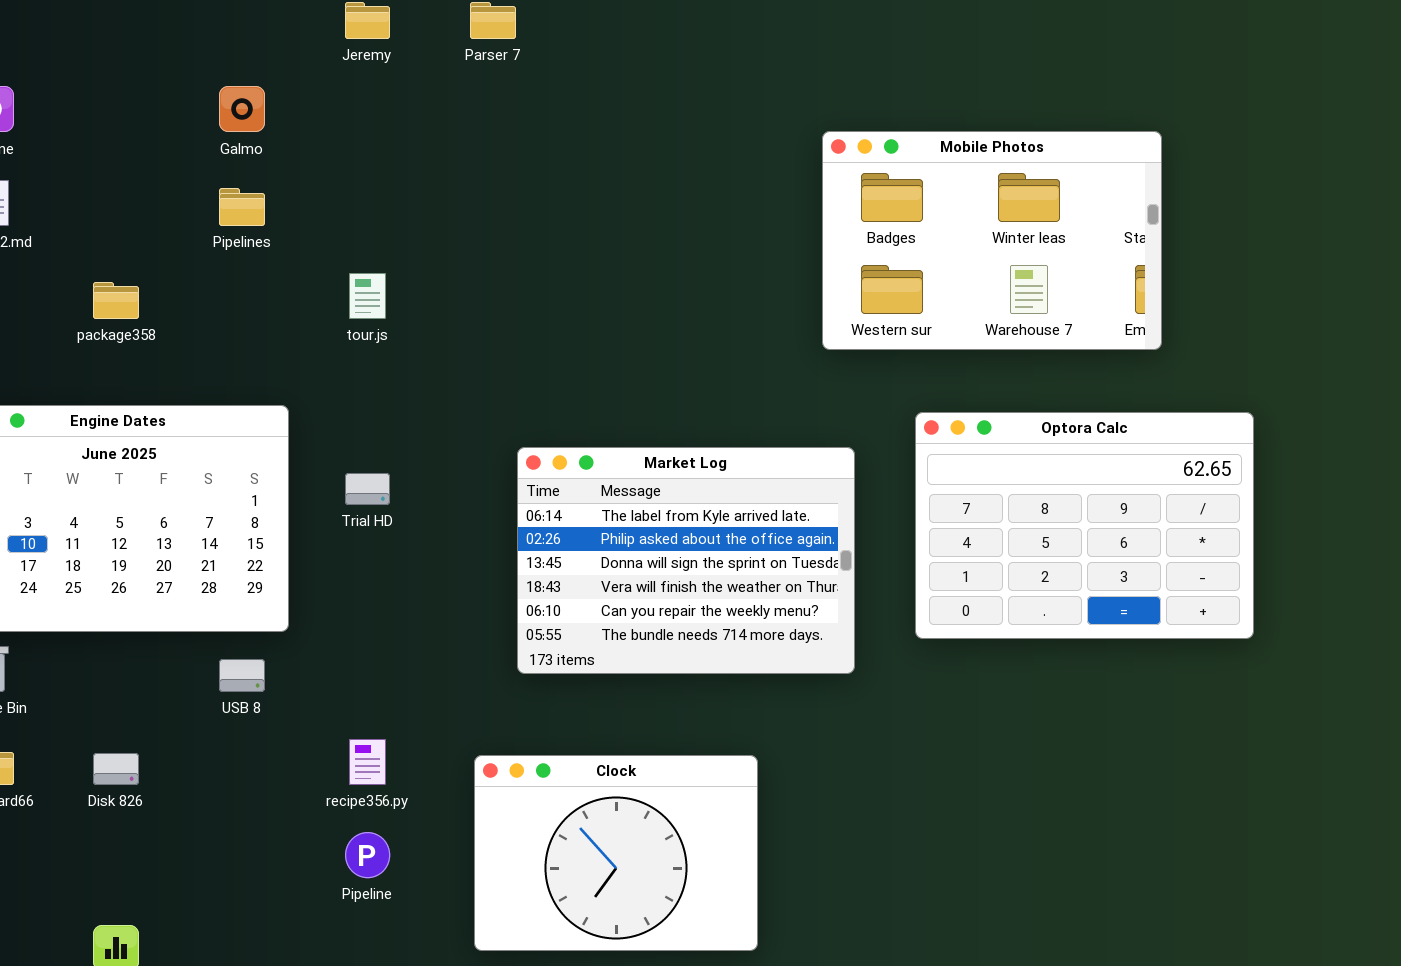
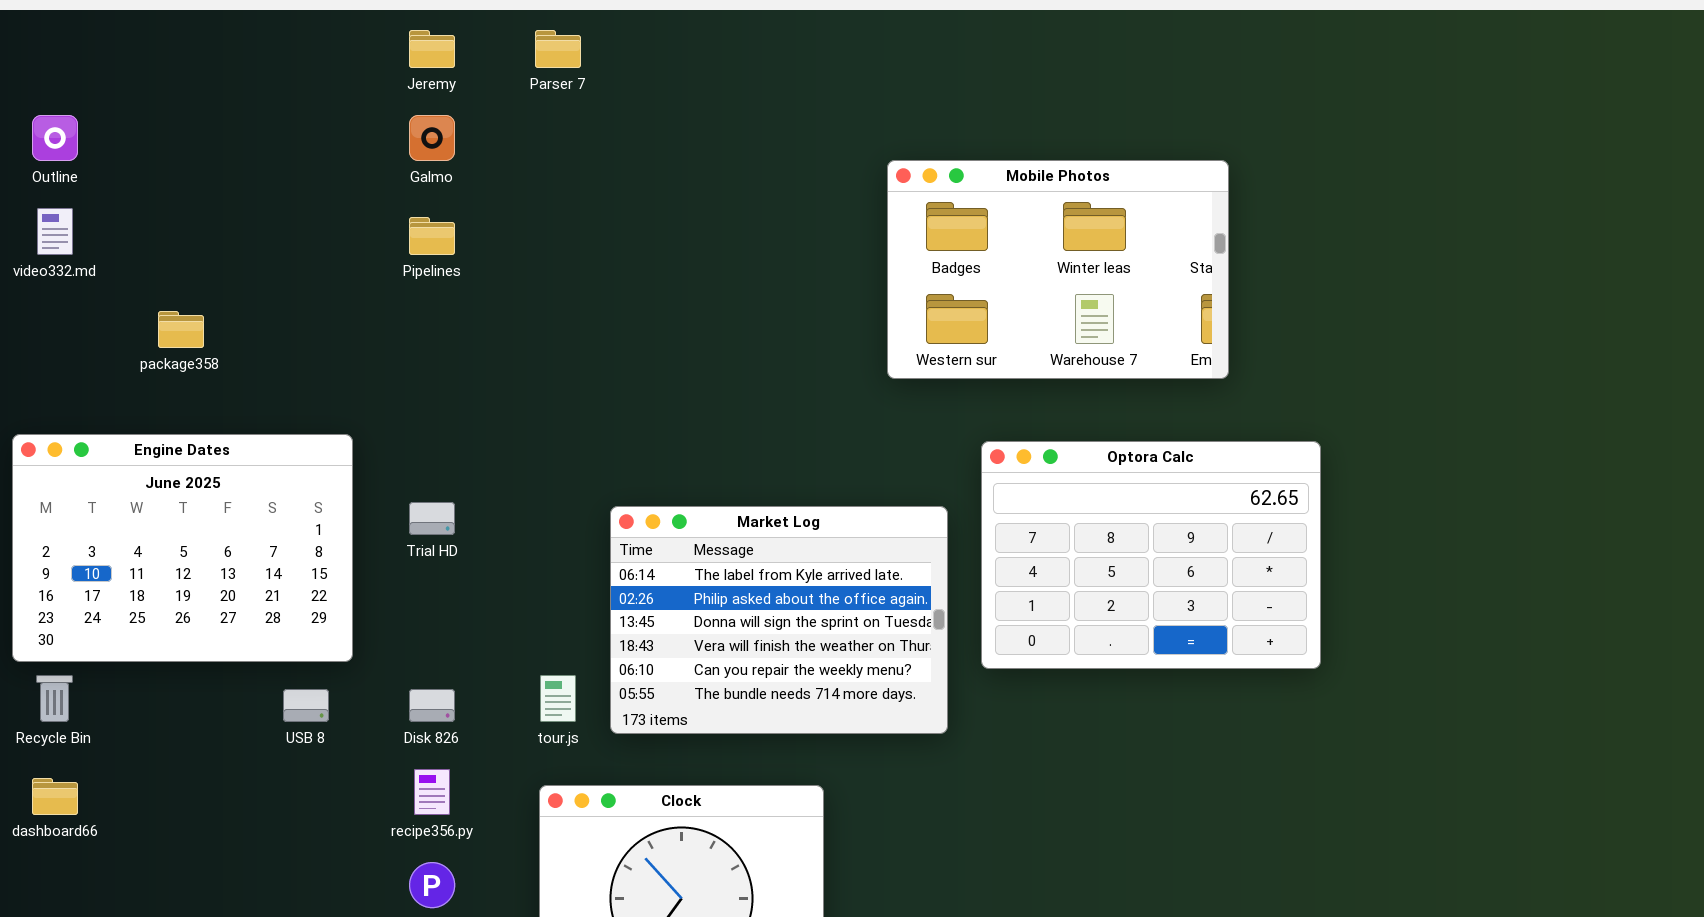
Galmo: [219,86,265,132] -> [409,115,455,161], moved
Pipelines: [219,188,265,226] -> [409,217,455,255], moved
tour.js: [349,273,386,319] -> [540,675,576,722], moved
Market Log: [517,447,855,674] -> [610,506,948,734], moved
Disk 826: [93,753,139,785] -> [409,689,455,722], moved

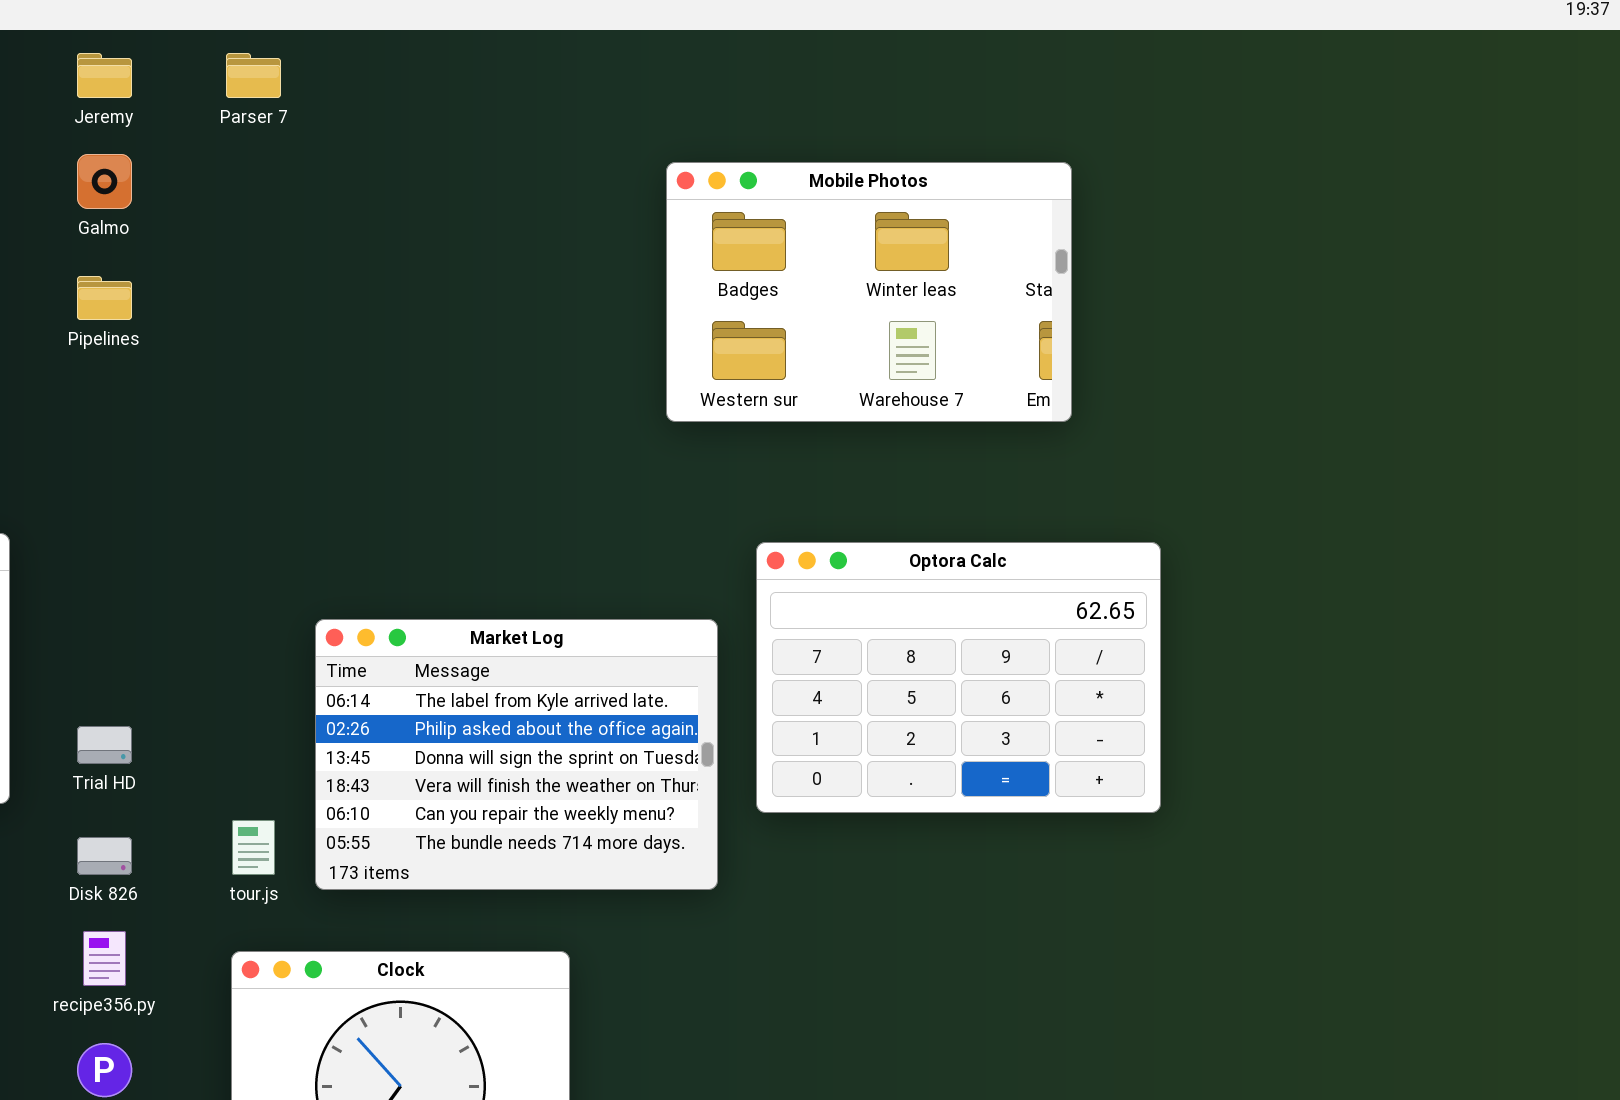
Mobile Photos: [887,160,1229,379] -> [666,162,1072,422], moved
Trial HD: [409,502,455,535] -> [77,726,132,764], moved

